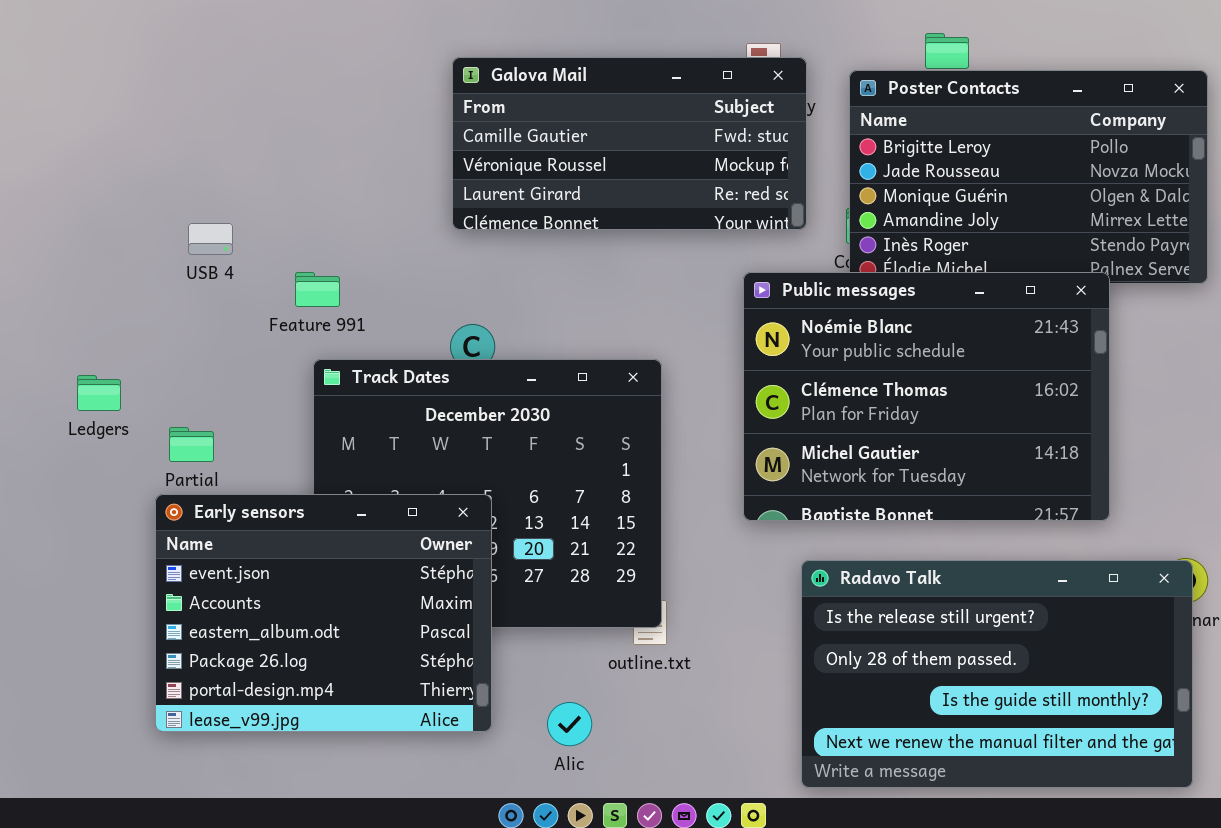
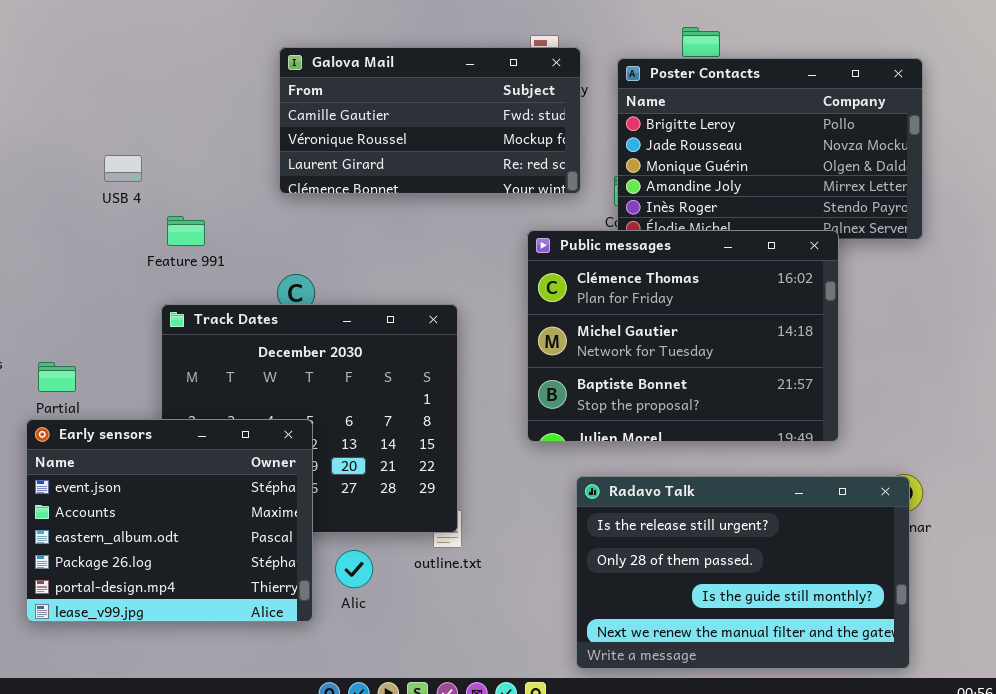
USB 4: [188,223,233,255] -> [104,155,142,182], moved
Feature 991: [295,272,340,307] -> [167,216,205,246], moved
Public messages: [743,272,1110,521] -> [527,230,839,442], scrolled down 1 row
Alic: [547,702,592,746] -> [335,550,373,588], moved

